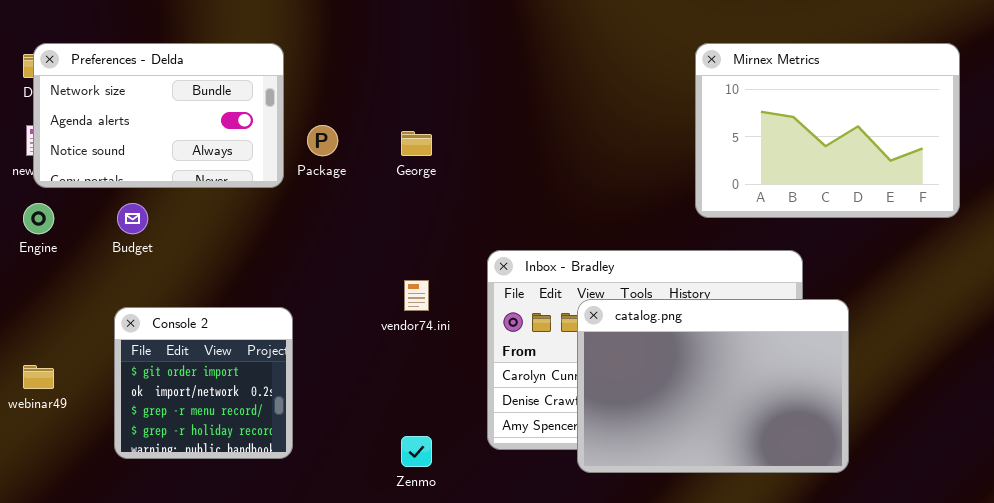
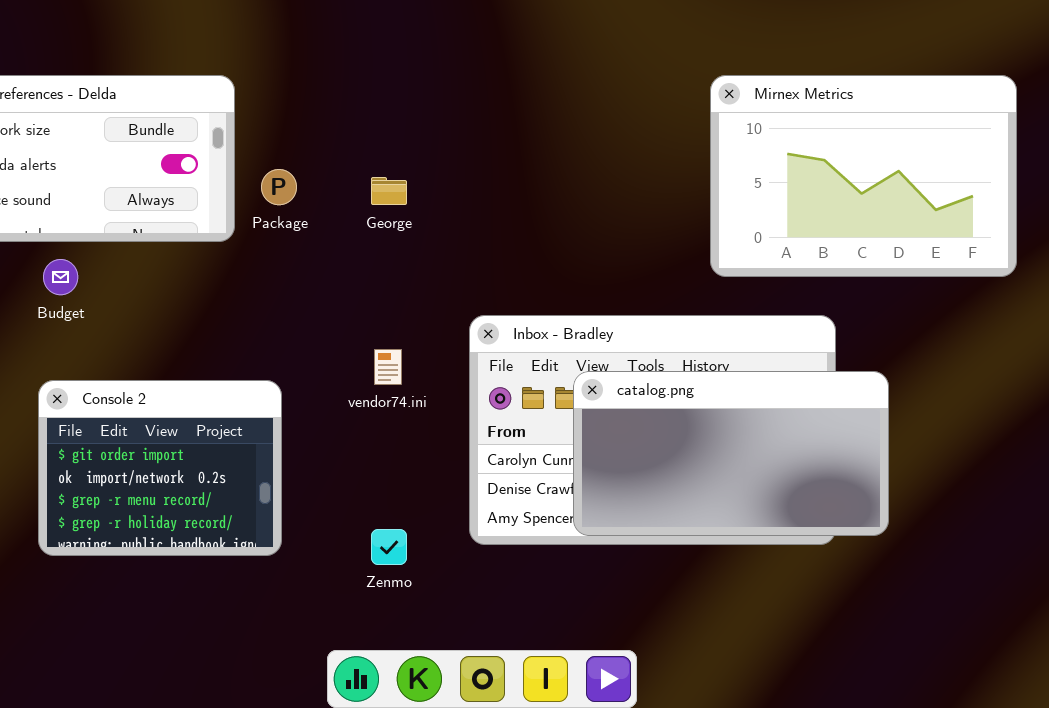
catalog.png: [577,299,849,473] -> [573,371,889,536], resized
Console 2: [114,307,293,459] -> [38,380,282,556], resized

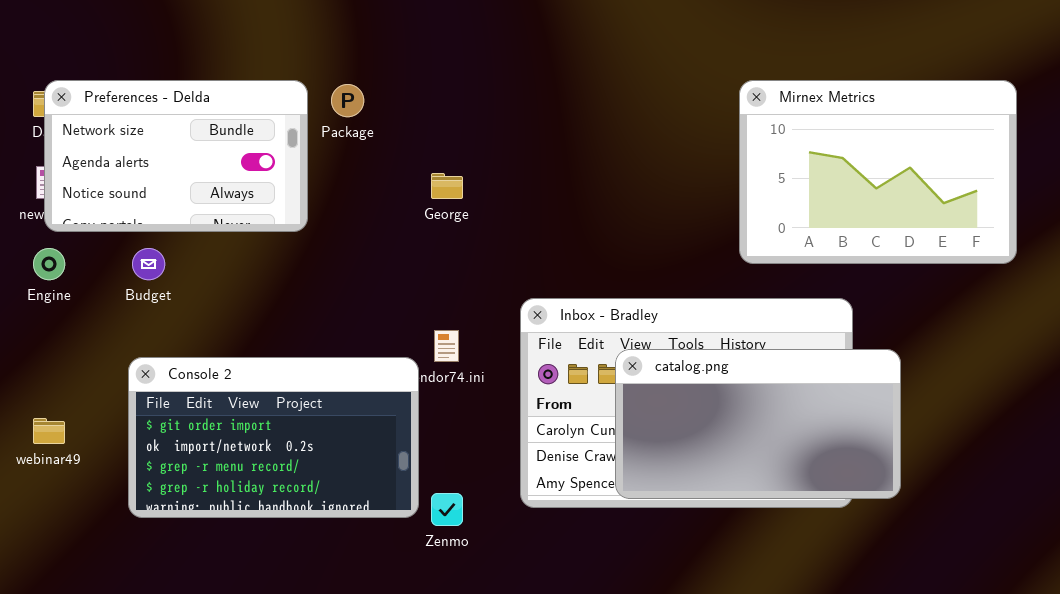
Package: [261,169,297,205] -> [331,84,364,117], moved
Console 2: [38,380,282,556] -> [128,357,419,518], resized

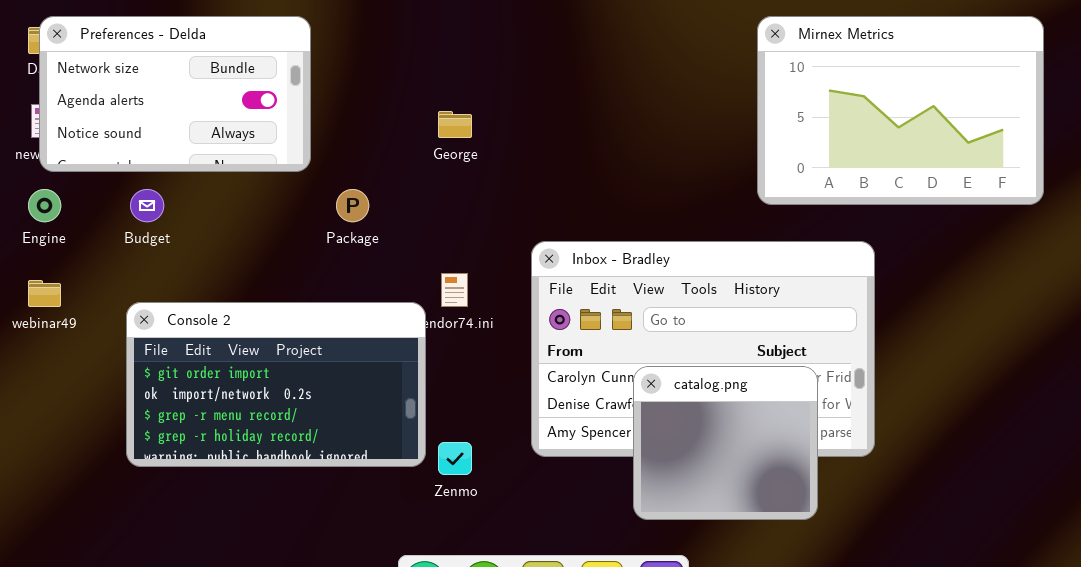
Package: [331,84,364,117] -> [336,189,369,222], moved
catalog.png: [615,349,901,499] -> [633,366,818,520], moved, resized
webinar49: [33,418,65,444] -> [28,280,61,307], moved

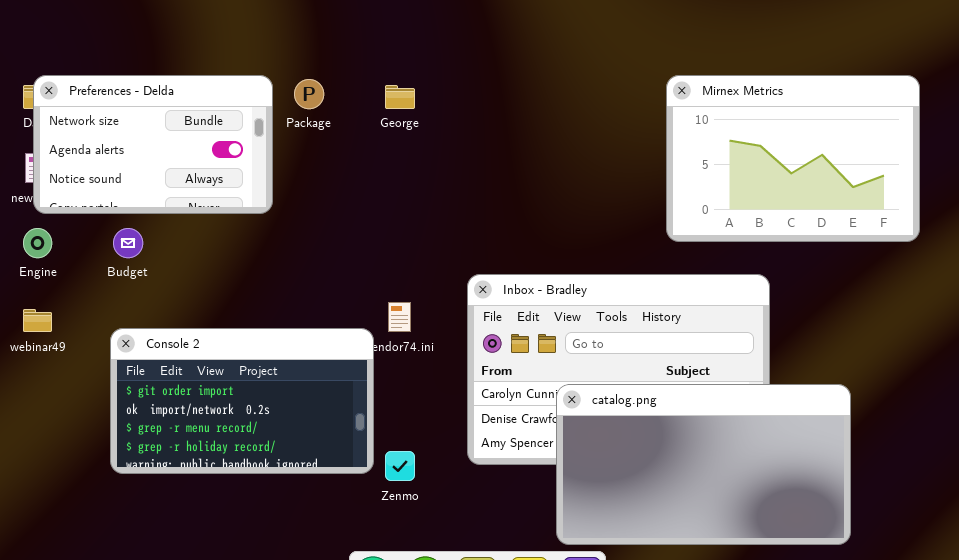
George: [438,111,472,138] -> [385,85,415,109], moved
Package: [336,189,369,222] -> [294,79,324,109], moved
catalog.png: [633,366,818,520] -> [556,384,851,545], resized

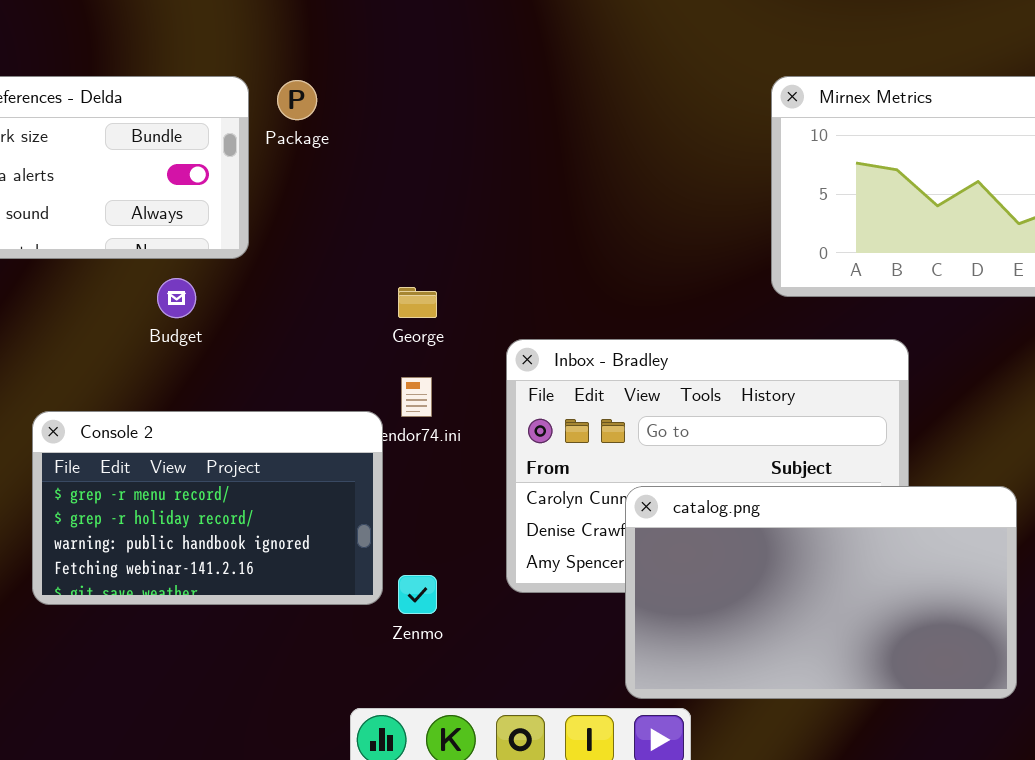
George: [385,85,415,109] -> [398,287,437,318], moved
Budget: [113,228,143,258] -> [157,278,196,318], moved
Console 2: [110,328,374,474] -> [32,411,383,605], scrolled down 2 rows

